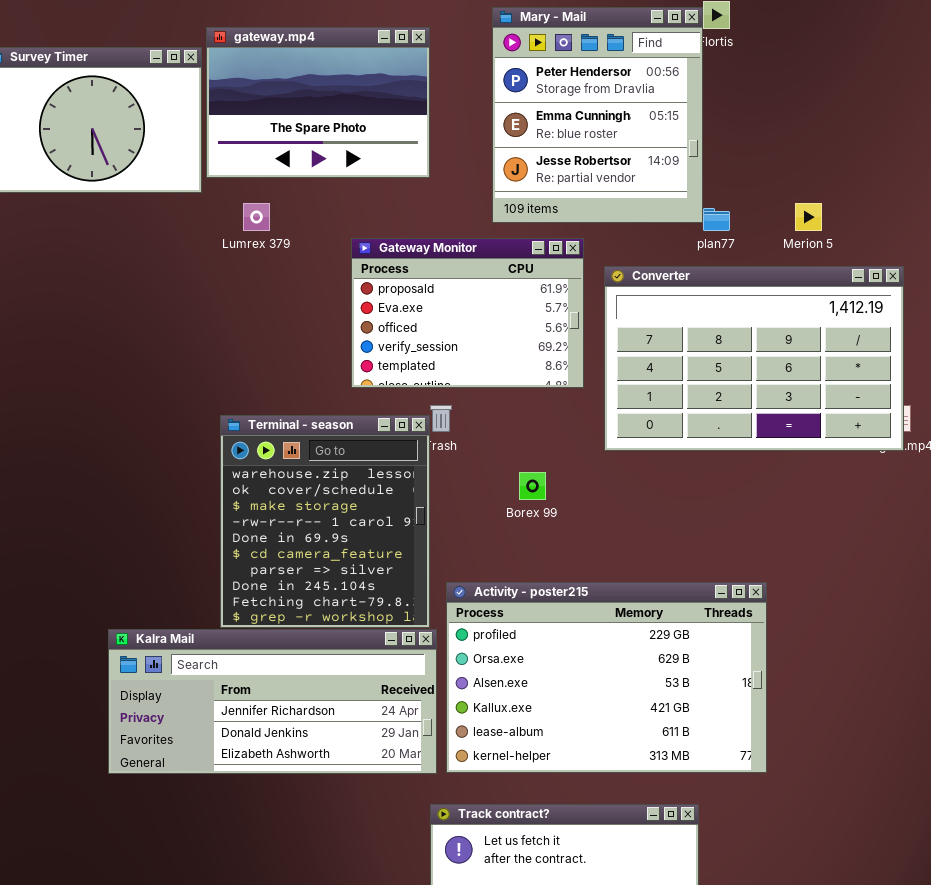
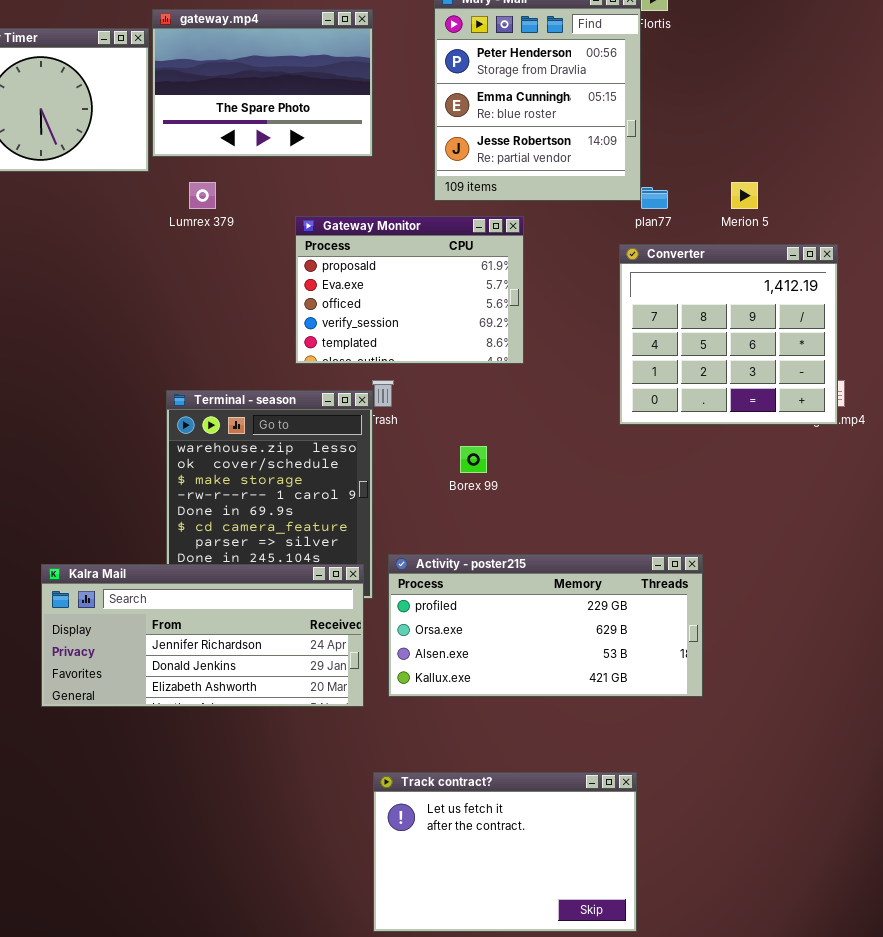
Converter: [604,266,904,451] -> [619,244,838,425], resized
Activity - poster215: [446,582,767,773] -> [388,554,703,697], resized
Kalra Mail: [108,629,437,774] -> [41,564,364,707], moved

